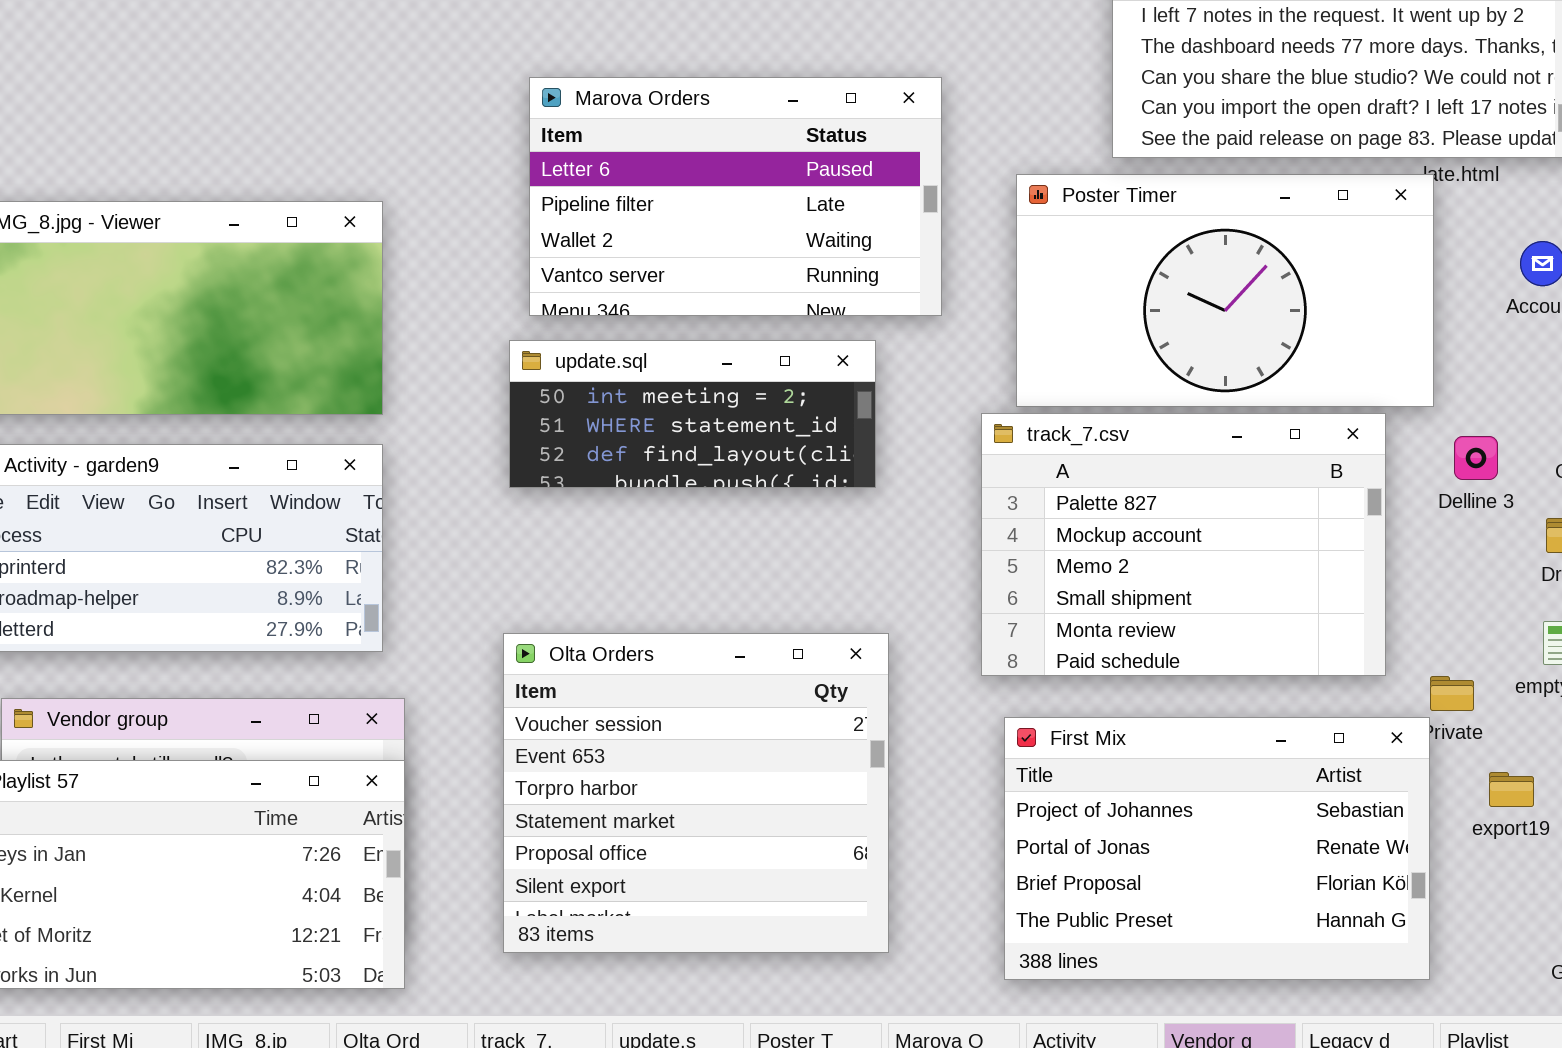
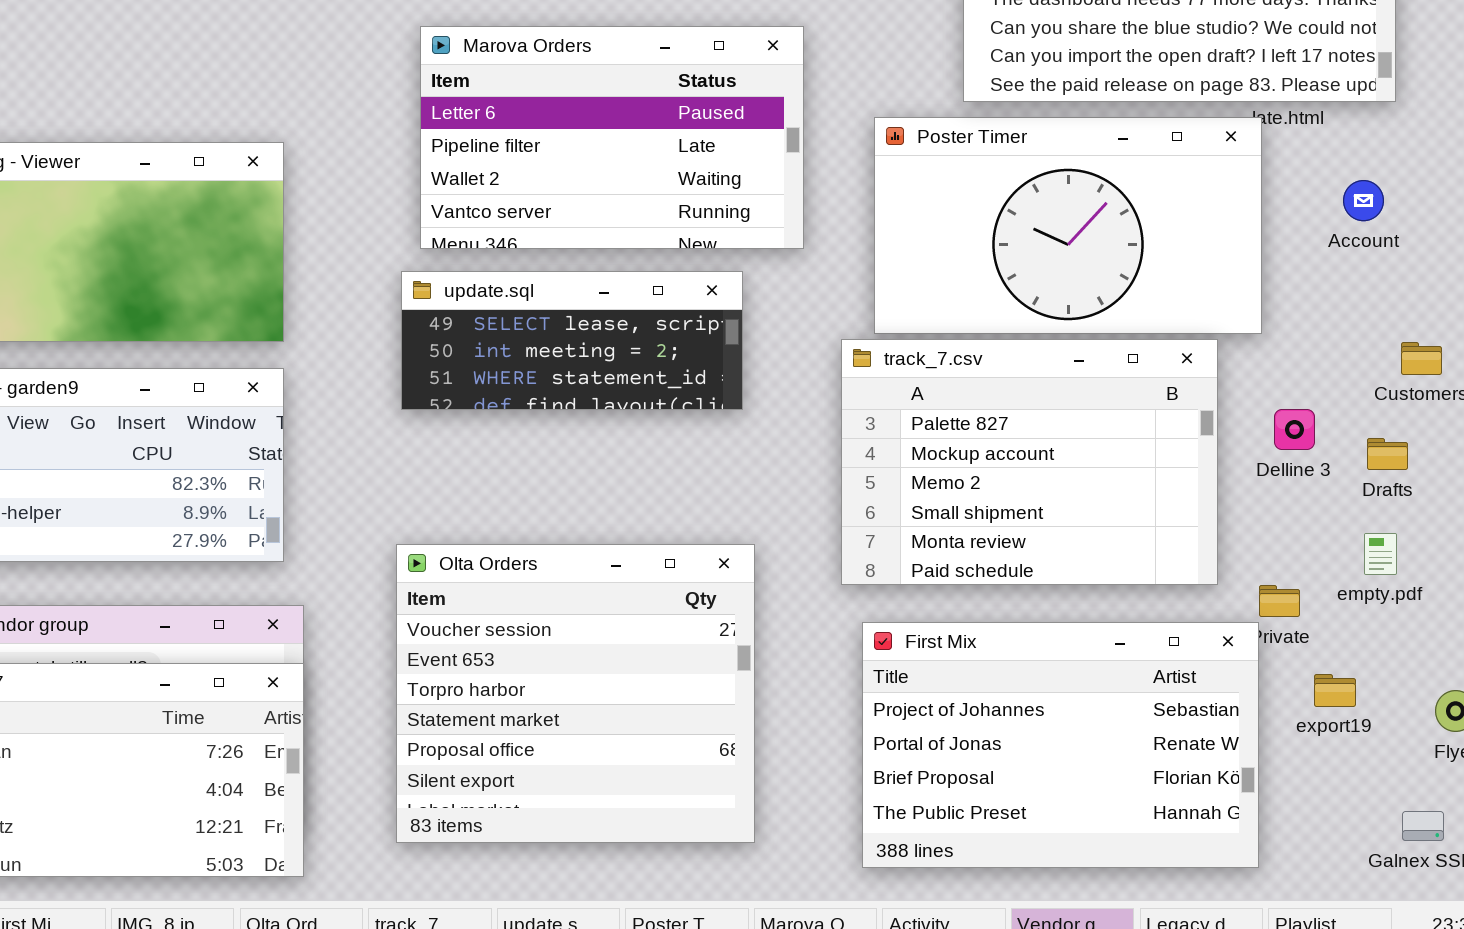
update.sql: [509,340,876,488] -> [401,271,743,410], scrolled up 1 row
Delline 3: [1454,436,1498,480] -> [1274,409,1315,450], moved

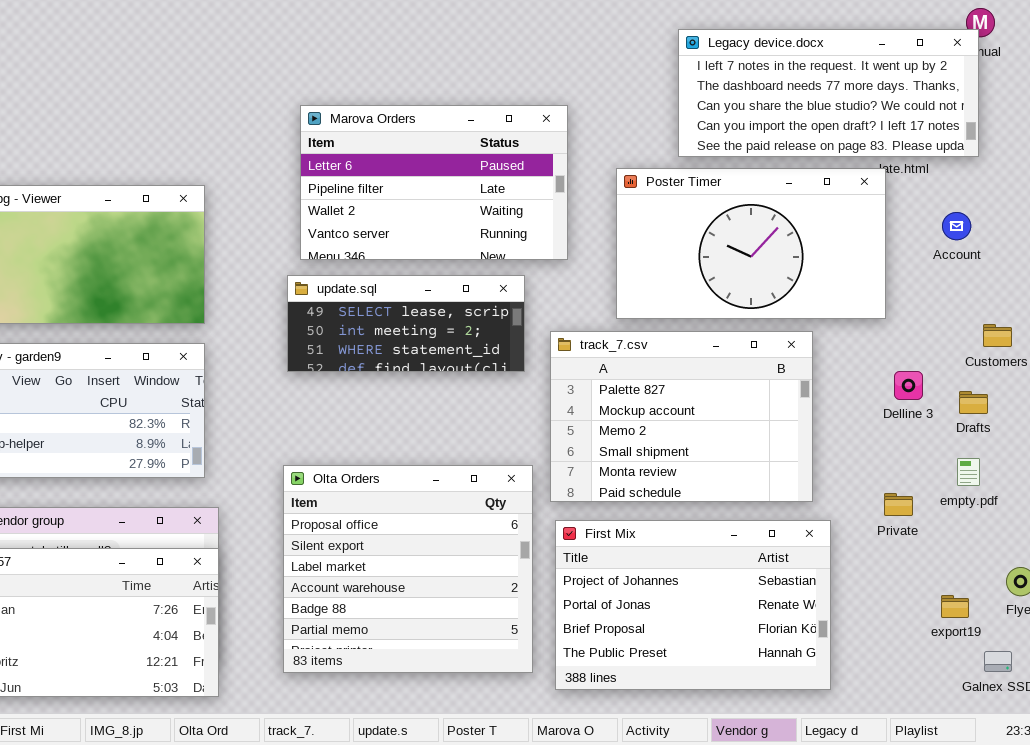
track_7.csv: [841,339,1218,585] -> [550,331,813,502], moved
Olta Orders: [396,544,755,843] -> [283,465,533,673], scrolled down 4 rows
First Mix: [862,622,1259,868] -> [555,520,831,690], moved
export19: [1314,674,1356,707] -> [941,595,969,618], moved

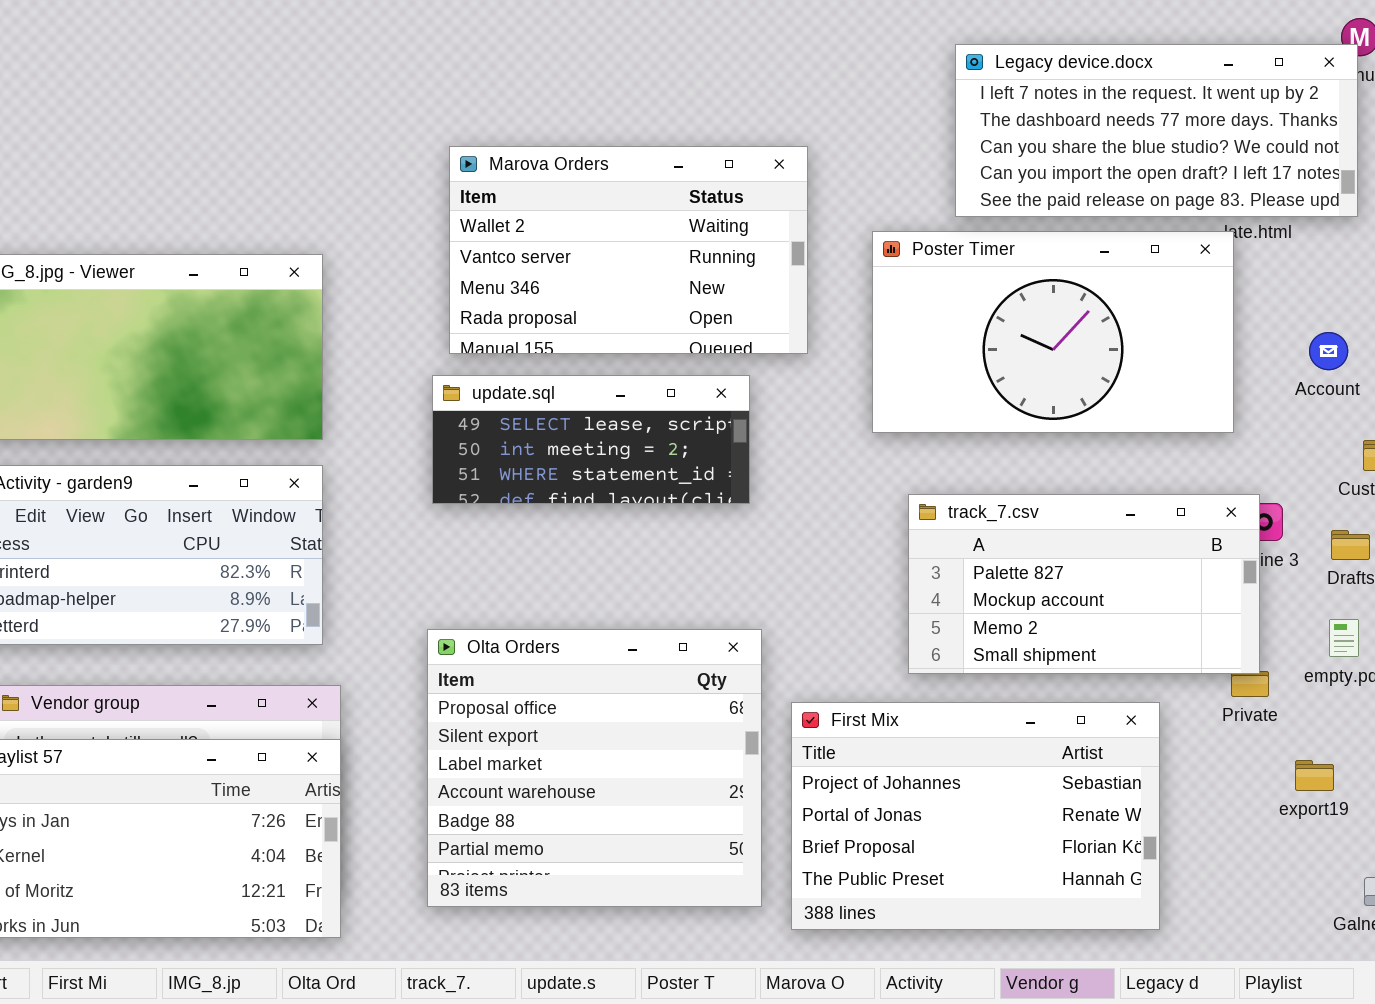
Marova Orders: [300,105,568,260] -> [449,146,808,354], scrolled down 2 rows
Account: [942,212,971,240] -> [1309,332,1348,370], moved
track_7.csv: [550,331,813,502] -> [908,494,1260,674], moved, resized
export19: [941,595,969,618] -> [1295,760,1334,791], moved

